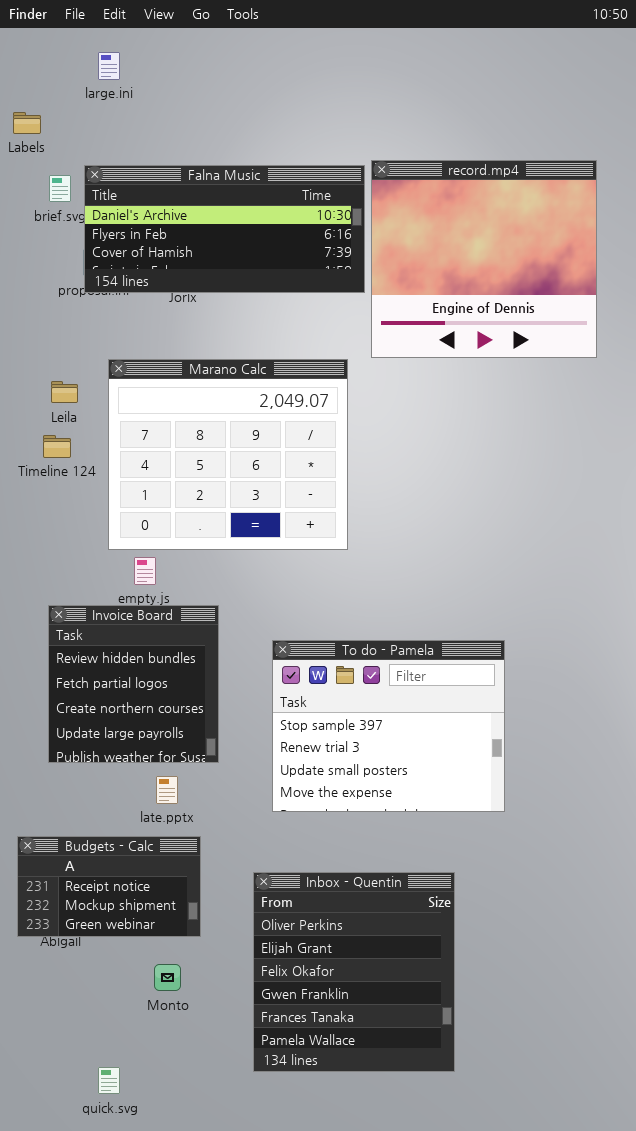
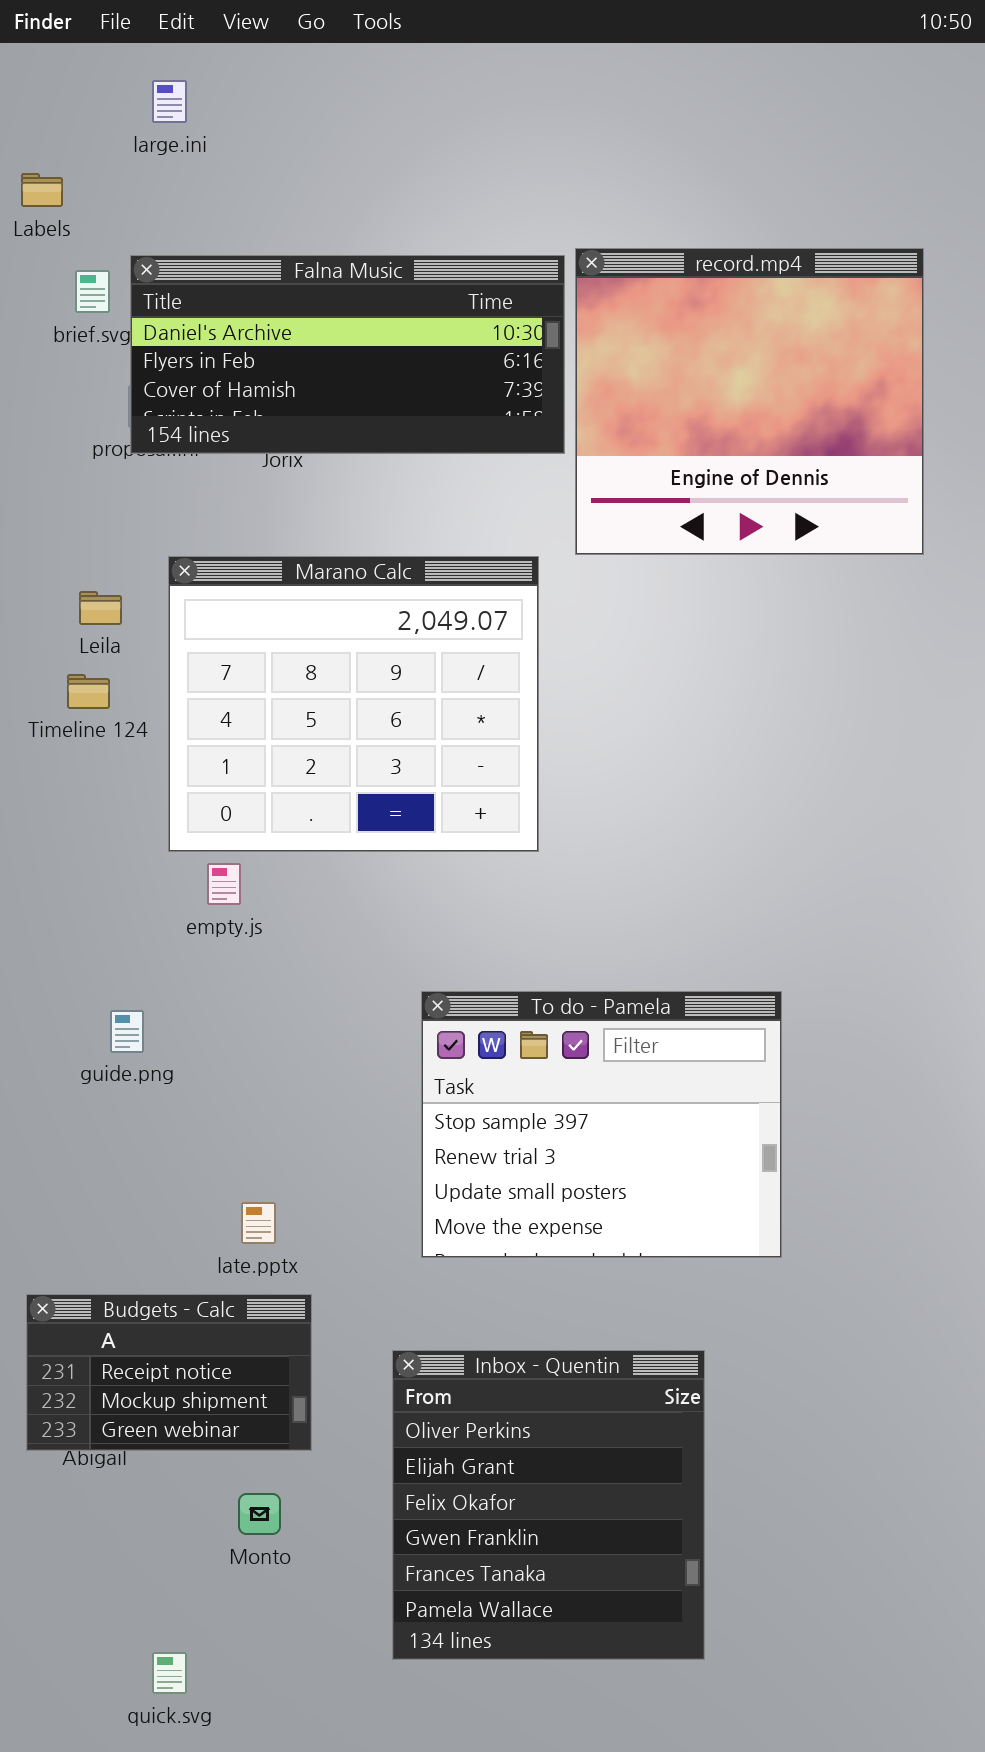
Invoice Board: [48,605,219,763] -> none, closed

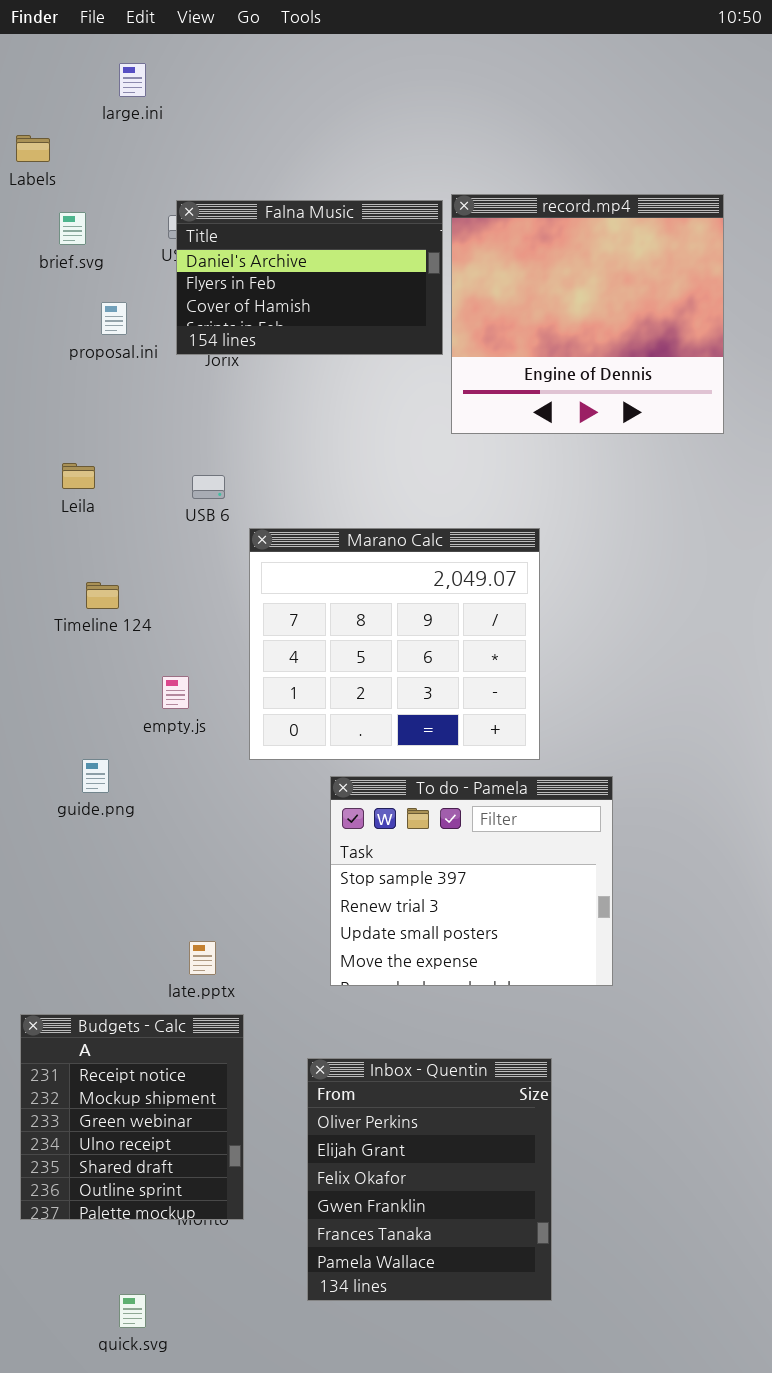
Falna Music: [130,255,565,454] -> [176,200,443,355], resized
Marano Calc: [168,556,539,852] -> [249,528,540,760], moved
Timeline 124: [67,674,110,709] -> [86,582,119,609], moved
guide.png: [110,1010,144,1053] -> [82,759,109,793], moved
Budgets - Calc: [26,1294,312,1451] -> [20,1014,244,1220], resized

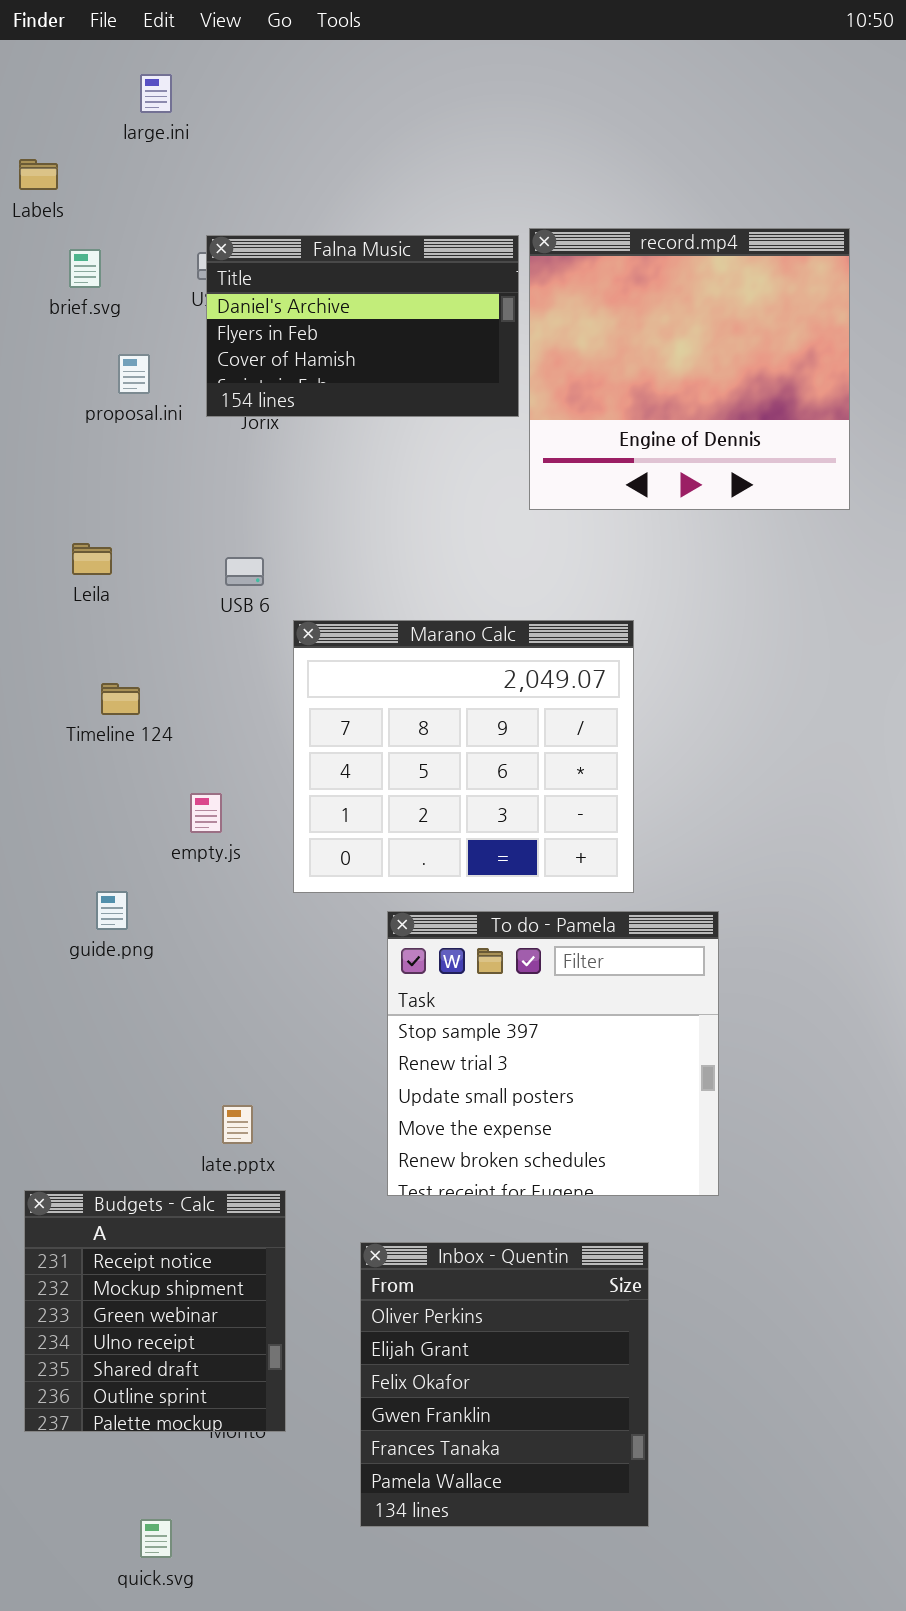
To do - Pamela: [330,776,613,986] -> [387,911,719,1196], resized

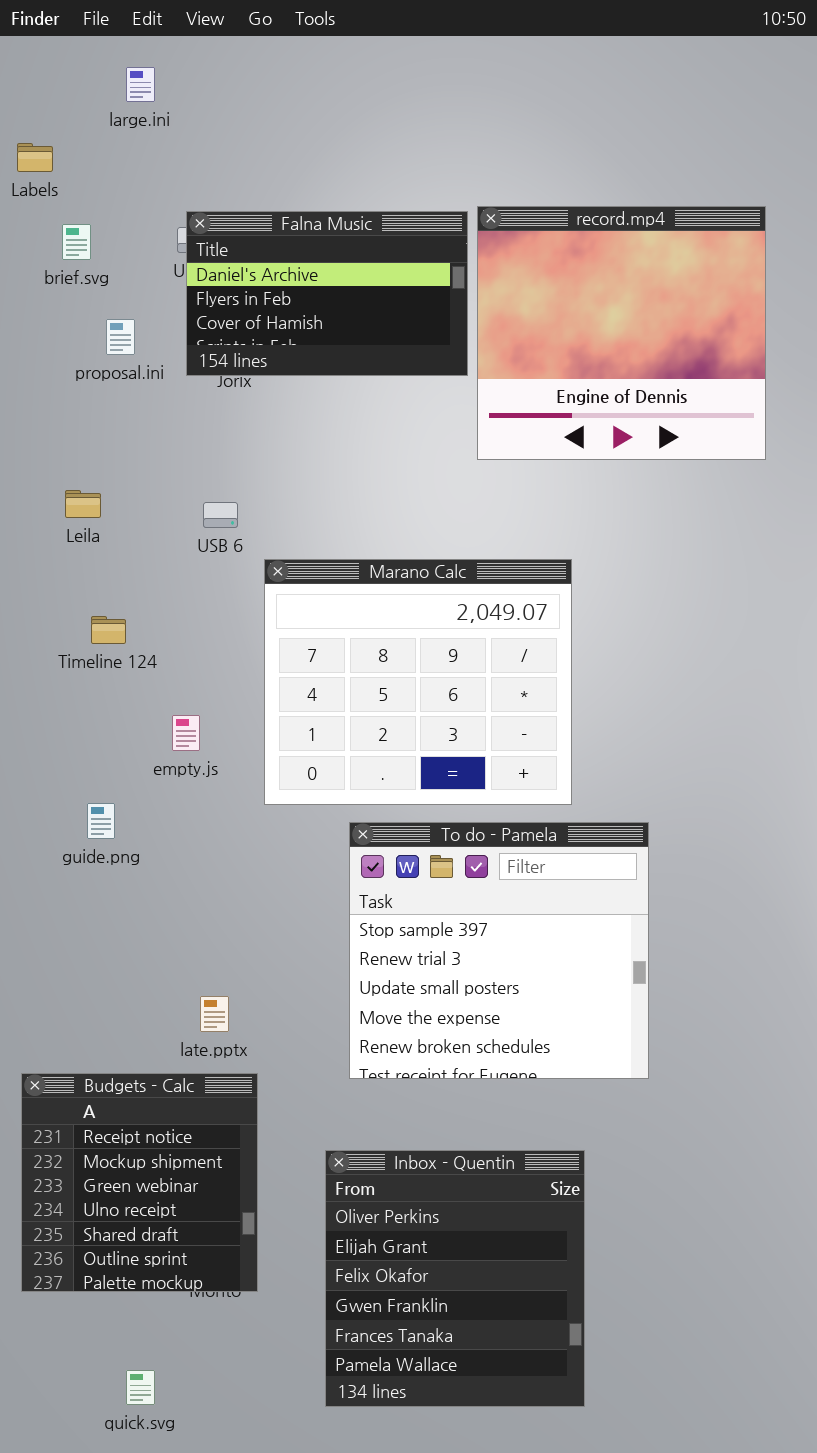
Inbox - Quentin: [360,1242,649,1527] -> [325,1150,585,1407], moved

